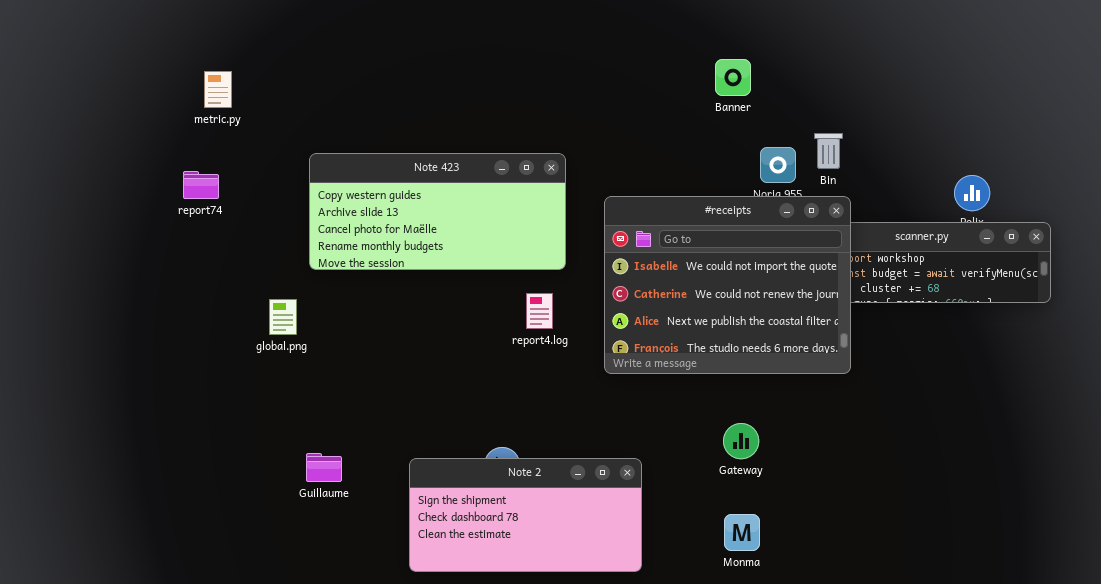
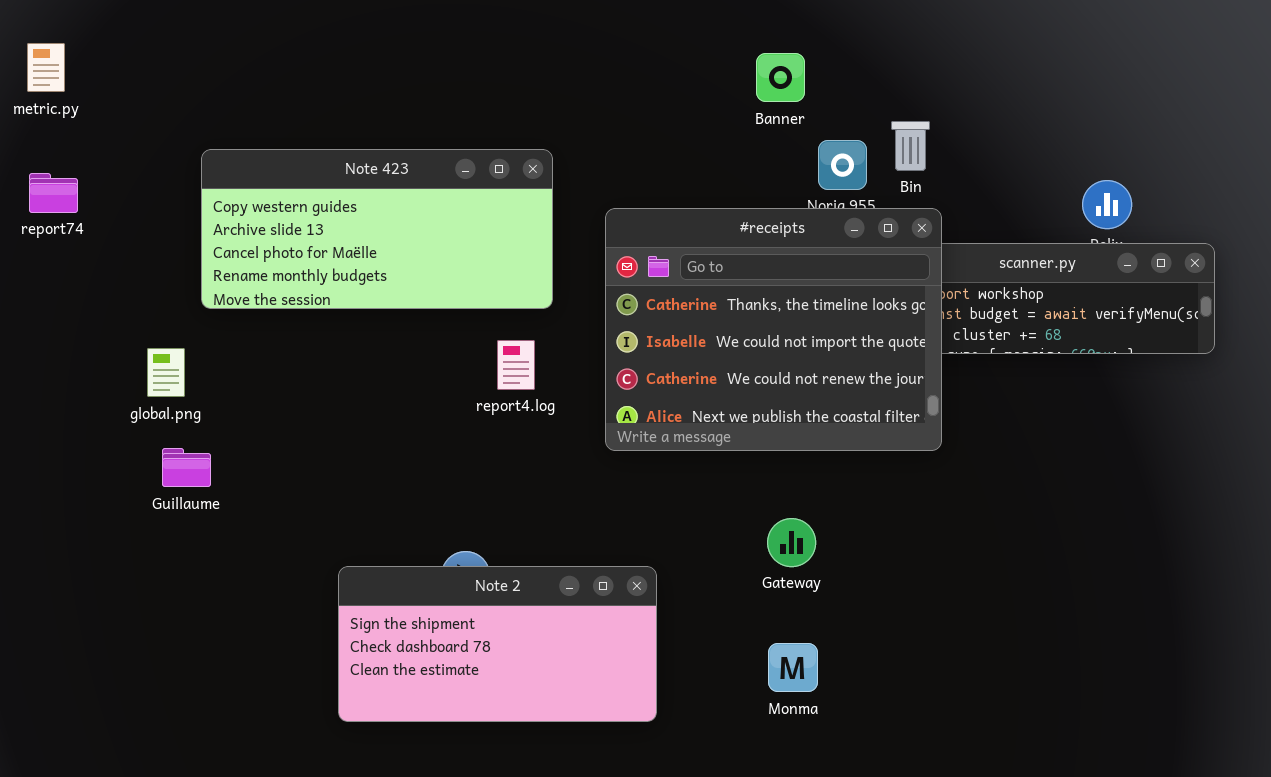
Banner: [715,59,751,96] -> [756,53,805,102], moved
metric.py: [204,71,232,108] -> [27,43,65,92], moved
#receipts: [604,196,851,374] -> [605,208,942,451], scrolled up 1 row
Guillaume: [306,453,342,482] -> [162,448,211,487], moved

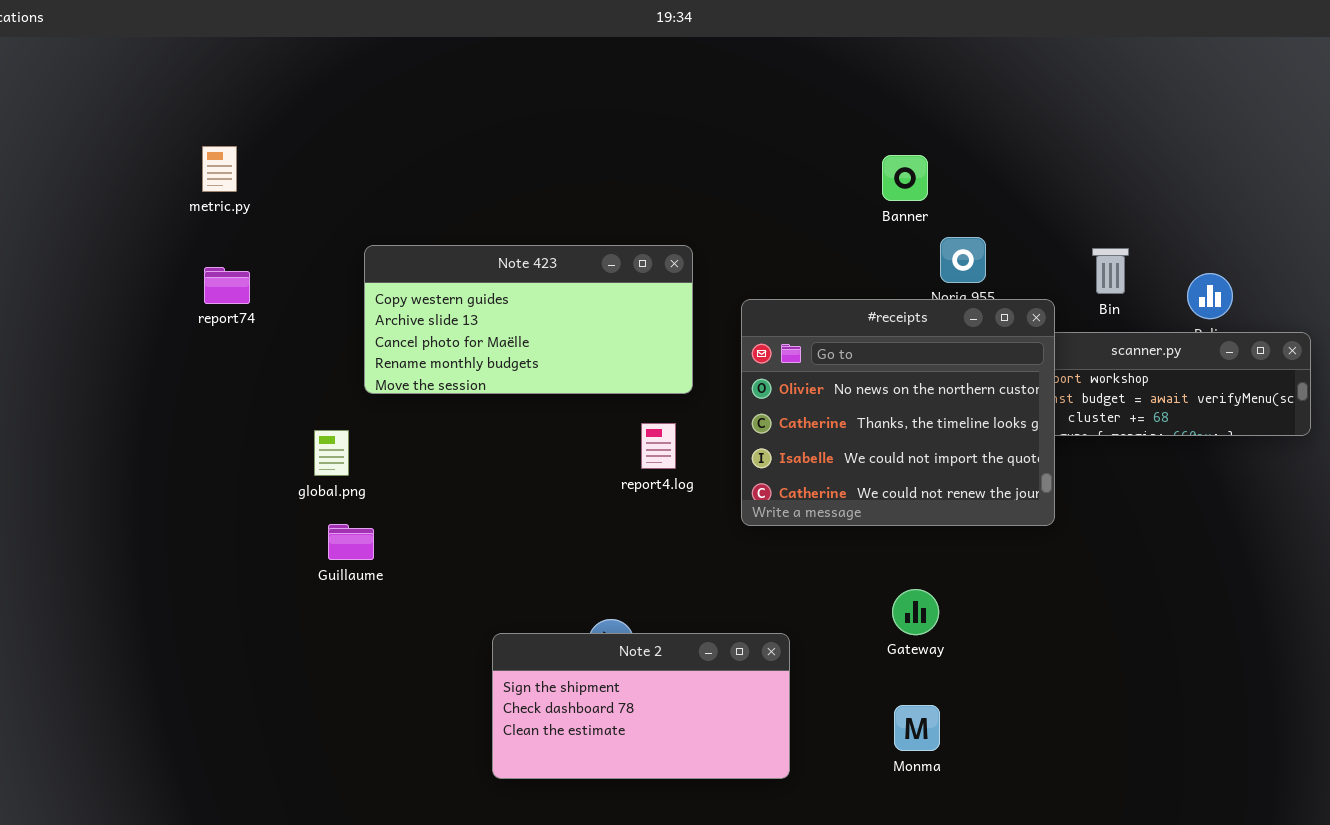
Bin: [891,121,930,171] -> [1092,248,1129,294], moved
#receipts: [605,208,942,451] -> [741,299,1055,526], scrolled up 1 row

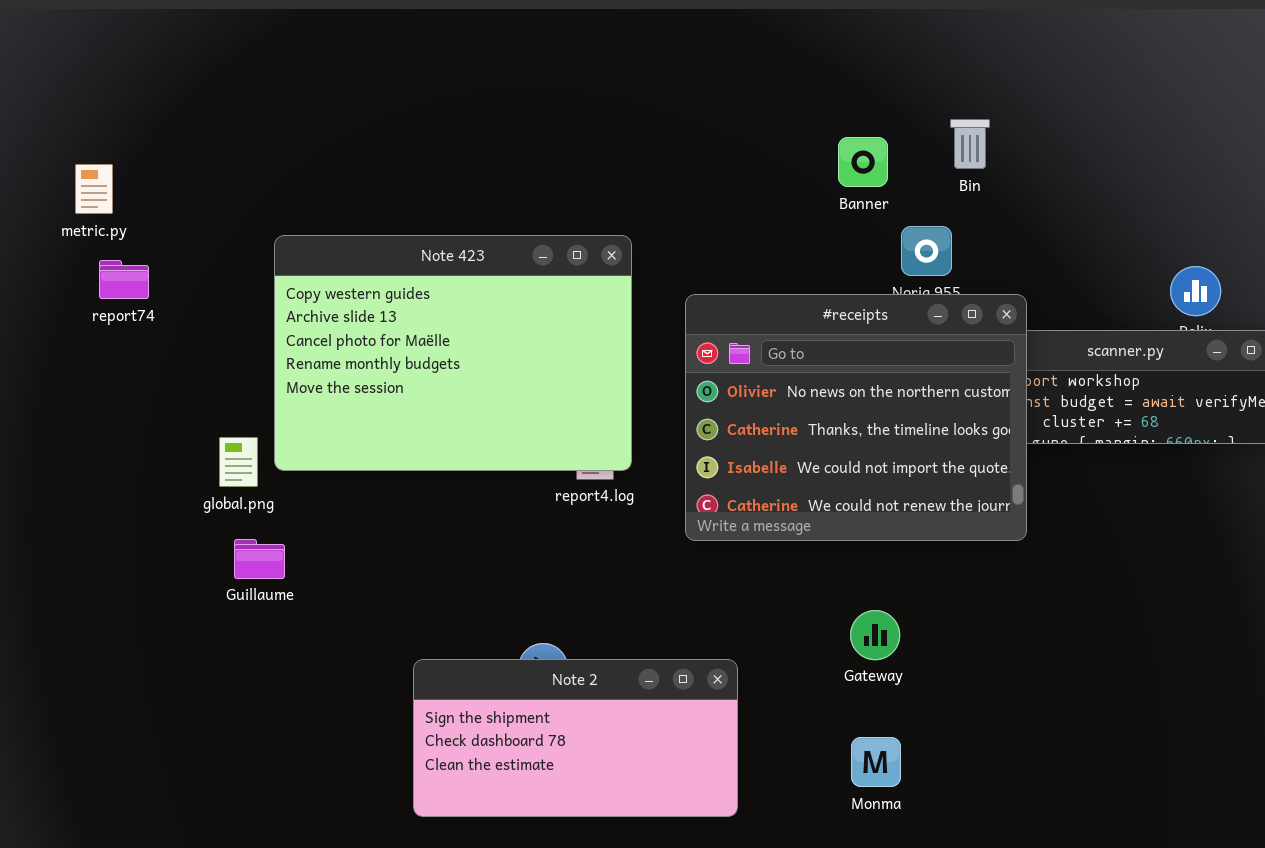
metric.py: [202,146,237,192] -> [75,164,113,214], moved
Note 423: [364,245,693,394] -> [274,235,632,471], resized
Bin: [1092,248,1129,294] -> [950,119,990,169], moved

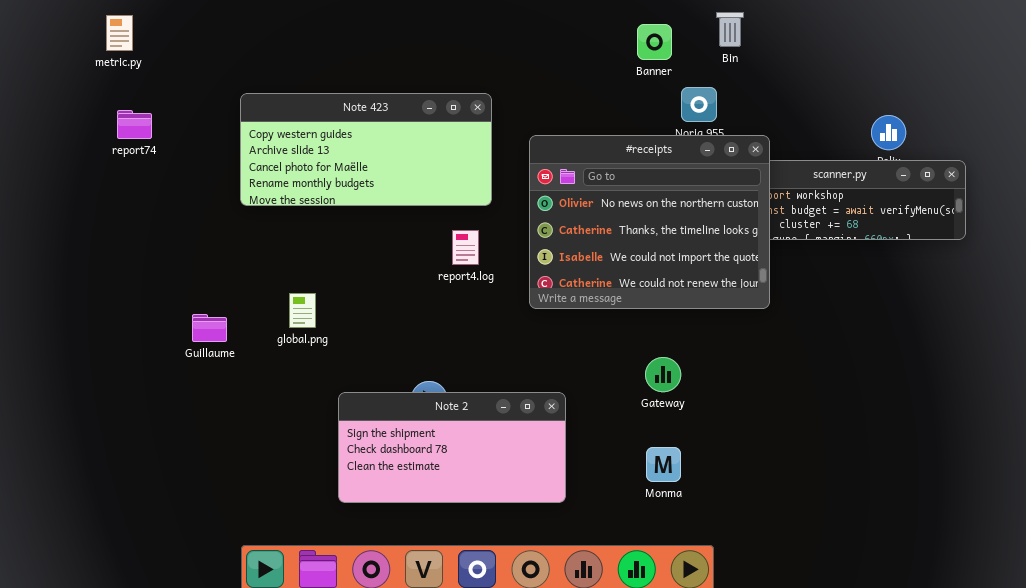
metric.py: [75,164,113,214] -> [106,15,133,51], moved
Note 423: [274,235,632,471] -> [240,93,492,206], resized
global.png: [219,437,258,487] -> [289,293,316,328], moved
Guillaume: [234,539,285,579] -> [192,314,227,342], moved

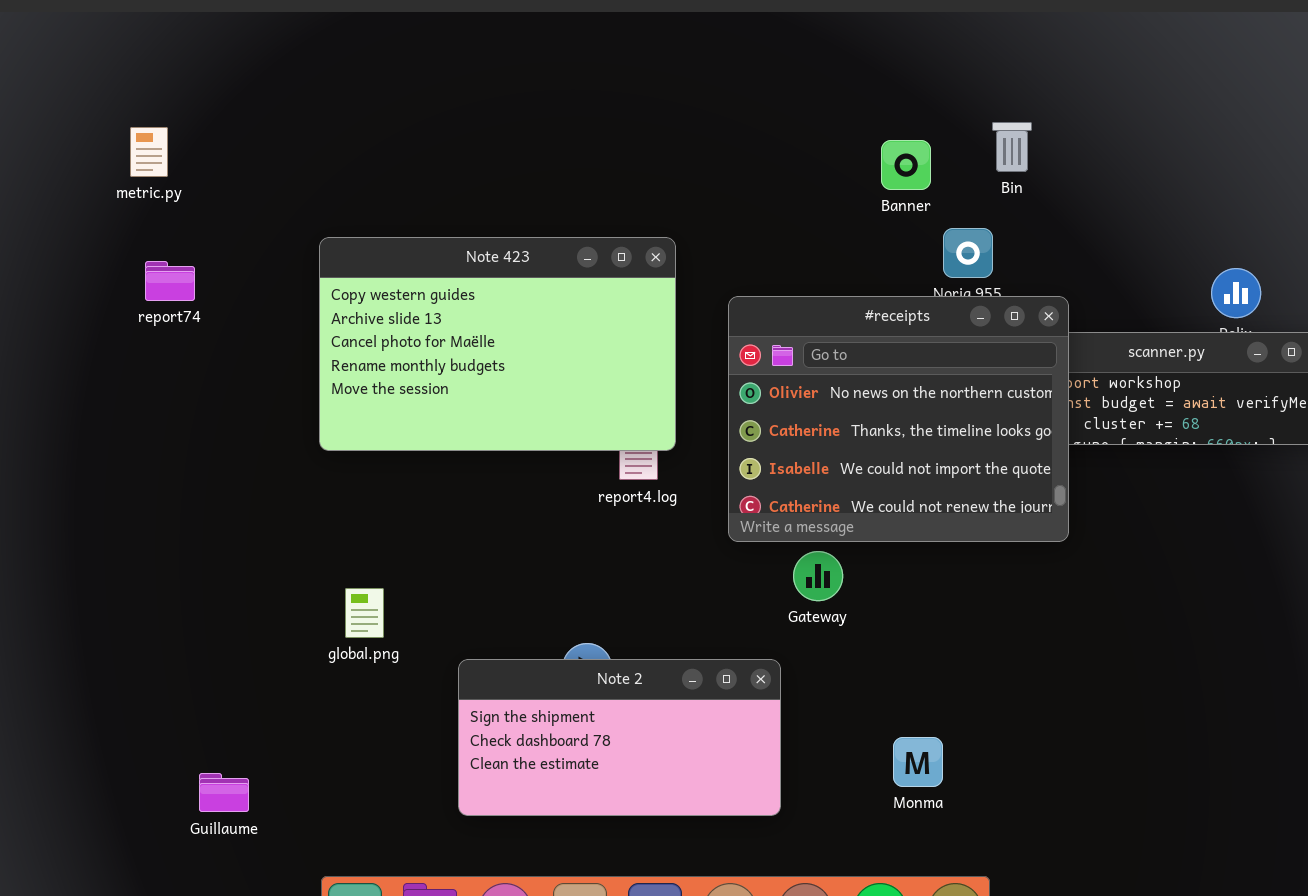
Note 423: [240,93,492,206] -> [319,237,676,451], resized
global.png: [289,293,316,328] -> [345,588,384,638], moved
Guillaume: [192,314,227,342] -> [199,773,249,812], moved
Gateway: [645,357,681,392] -> [793,551,843,601], moved

